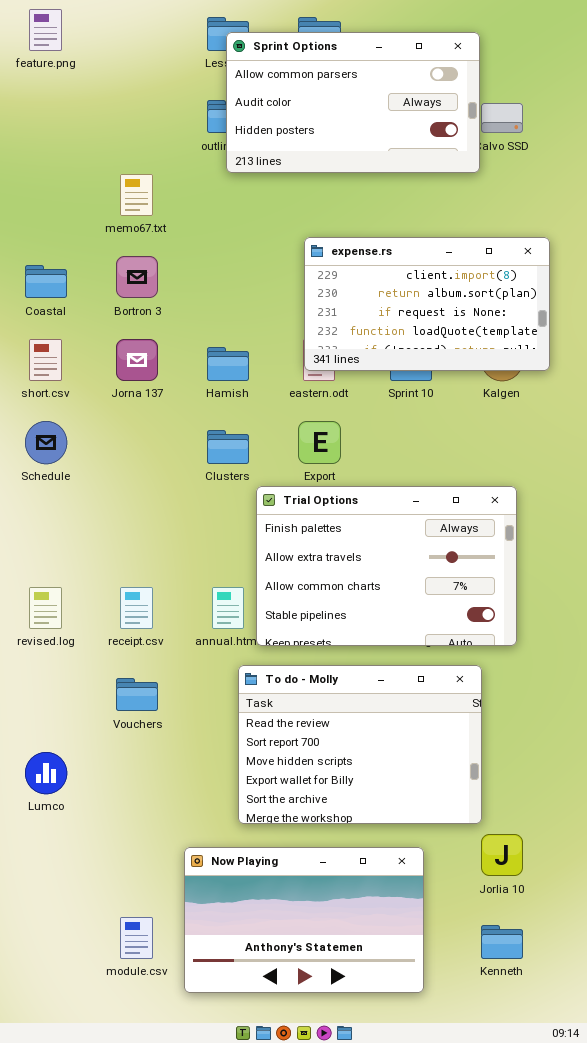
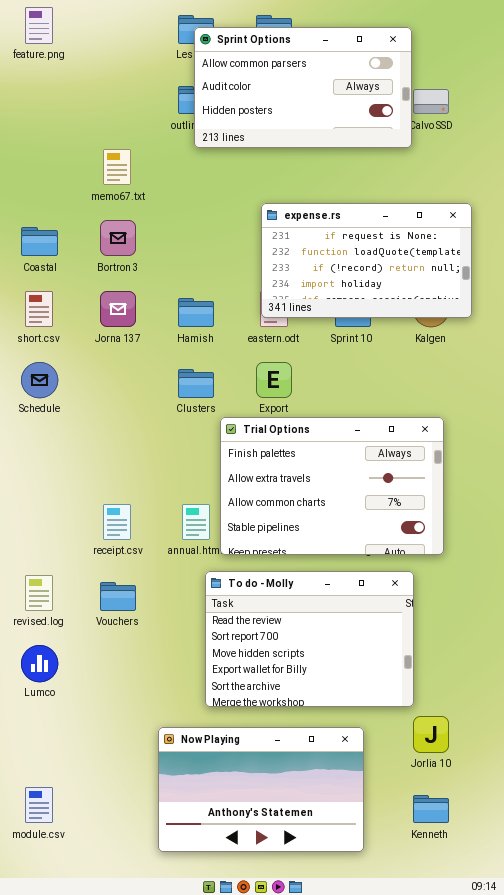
expense.rs: [304,237,550,371] -> [261,203,472,318], scrolled down 2 rows
revised.log: [29,587,62,629] -> [25,575,53,611], moved
module.csv: [120,917,153,959] -> [25,787,53,823], moved

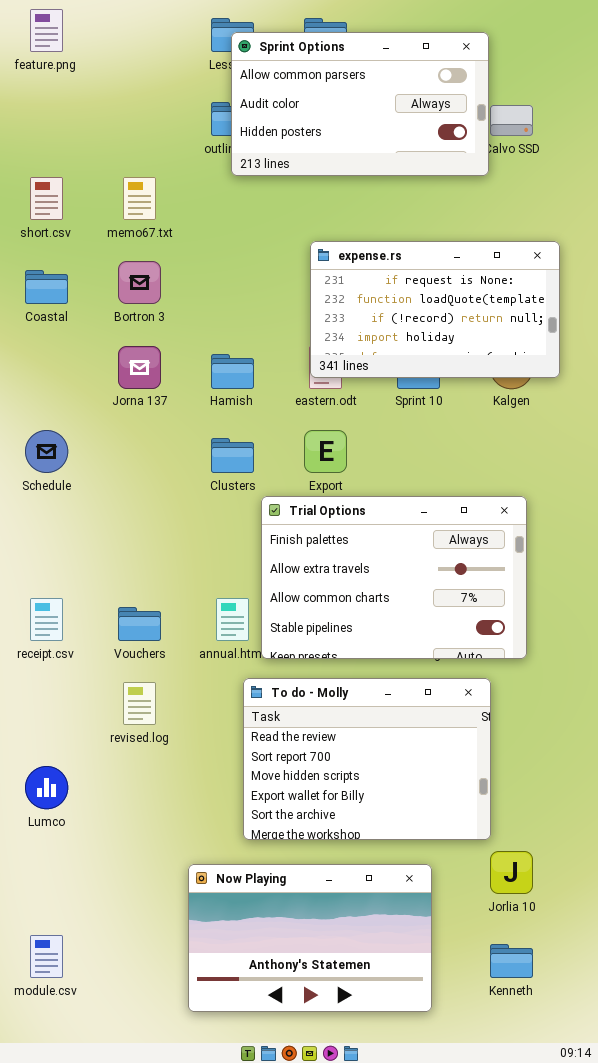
short.csv: [25,291,53,327] -> [30,177,63,220], moved
receipt.csv: [103,504,131,540] -> [30,598,63,641], moved
revised.log: [25,575,53,611] -> [123,682,156,725], moved
Vouchers: [100,582,136,611] -> [118,607,161,641], moved

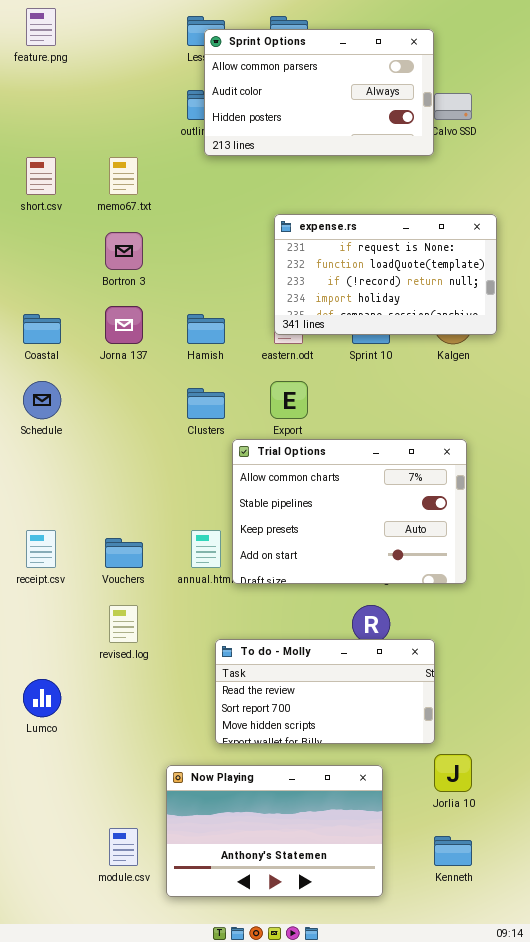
Coastal: [25,270,68,304] -> [23,314,61,344], moved
Trial Options: [261,496,527,659] -> [232,439,467,584], scrolled down 2 rows
To do - Molly: [243,678,491,840] -> [215,639,435,744], resized
module.csv: [30,935,63,978] -> [109,828,138,866], moved

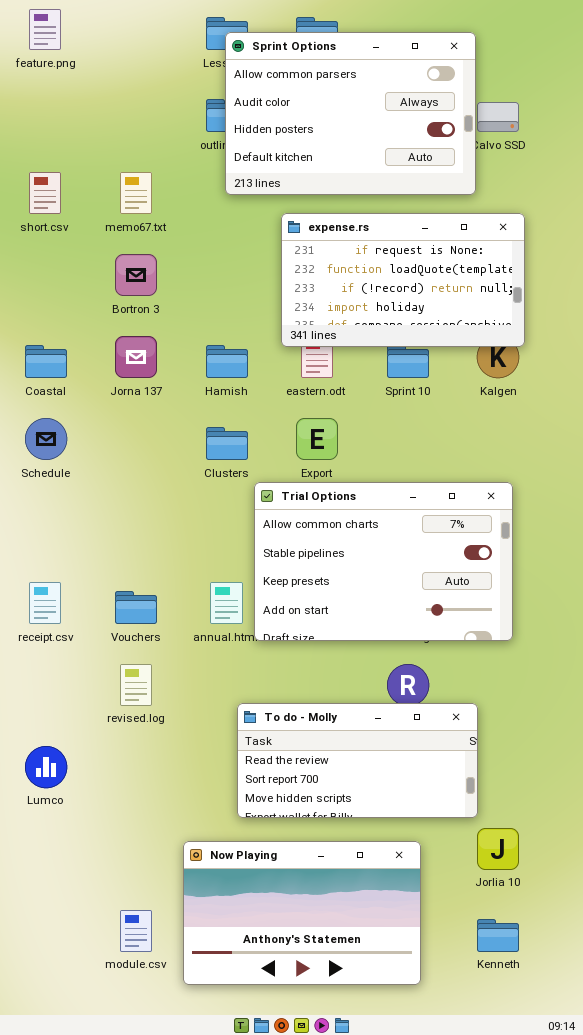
Sprint Options: [204,29,434,156] -> [225,32,476,195], resized
expense.rs: [274,214,497,335] -> [281,213,525,347], moved

